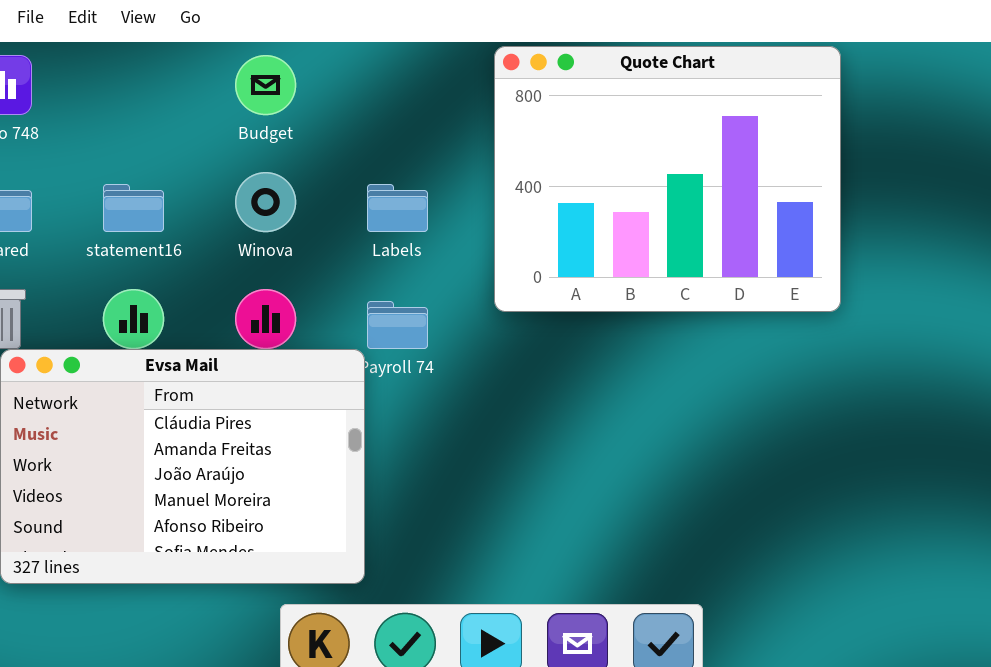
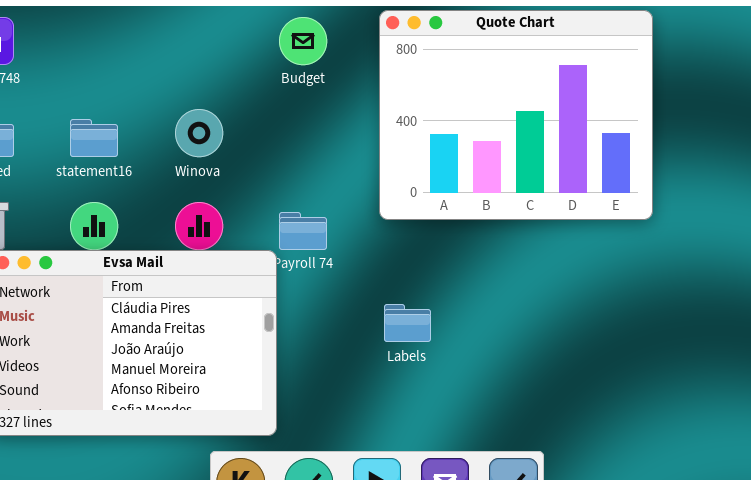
Budget: [235,55,296,115] -> [279,17,327,65], moved
Labels: [367,184,428,232] -> [384,304,431,342], moved

